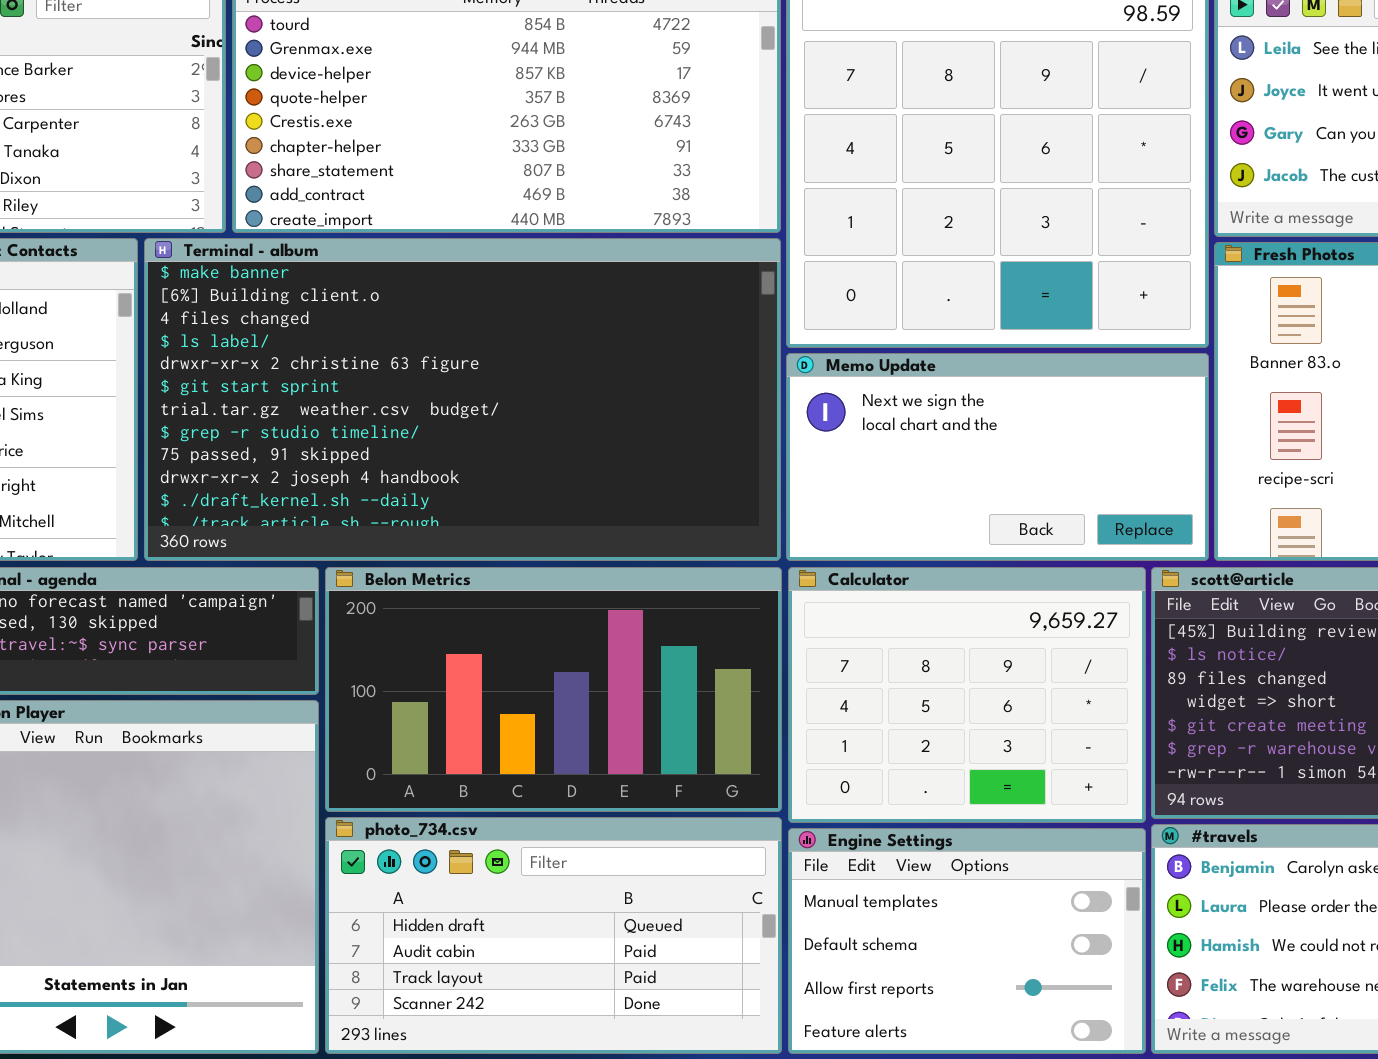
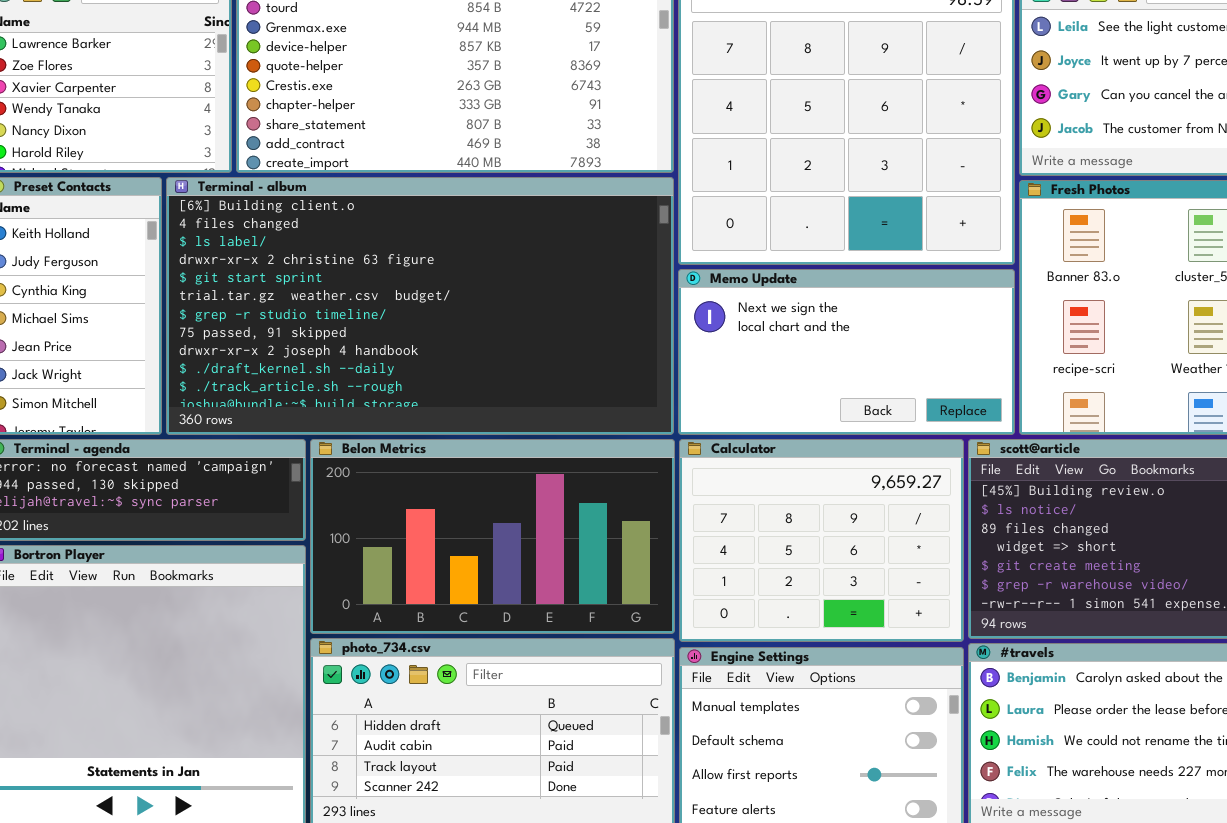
Terminal - album: [144,238,781,561] -> [166,177,674,435], scrolled down 1 row

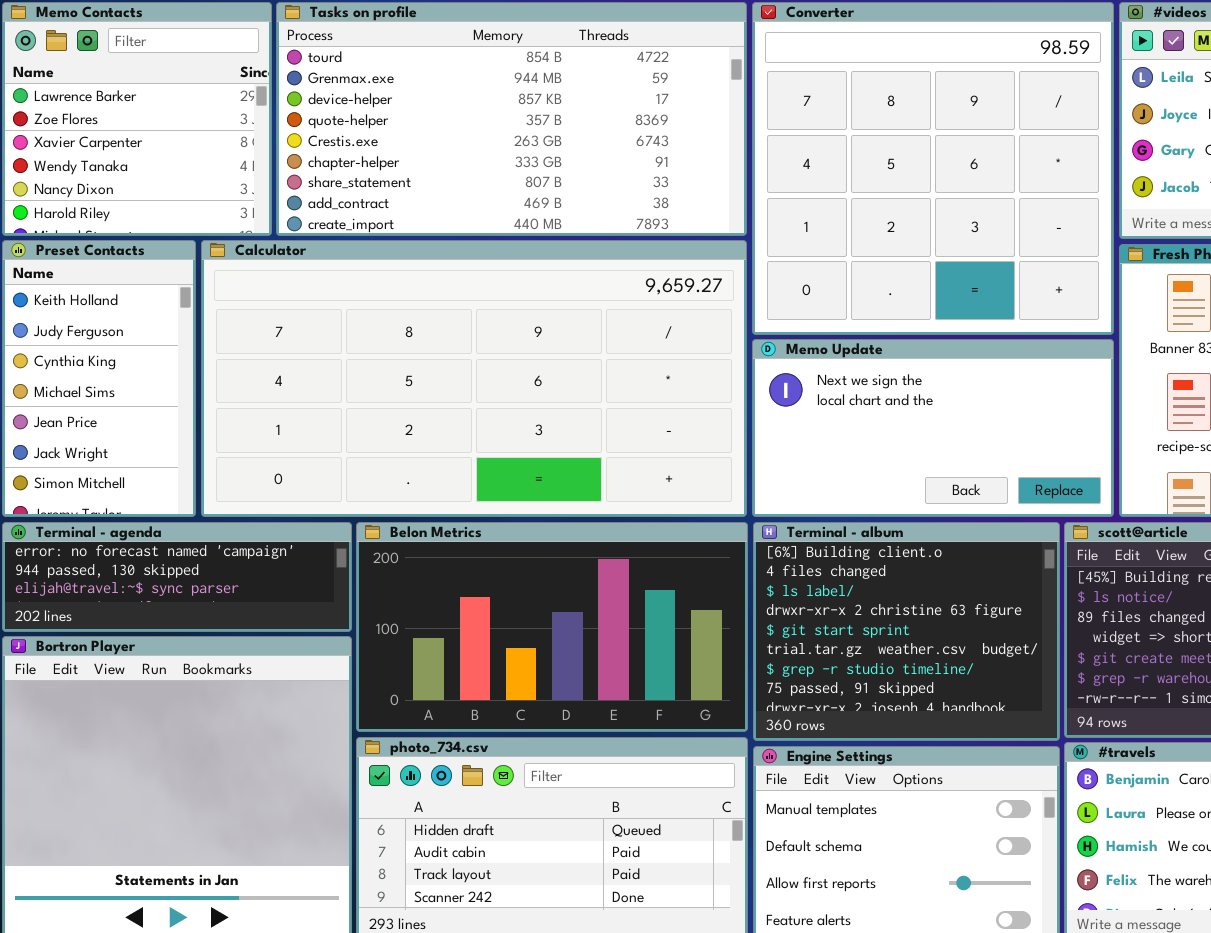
Terminal - album: [166,177,674,435] -> [753,522,1060,741], moved, resized
Calculator: [679,439,964,642] -> [201,240,747,517], moved, resized

